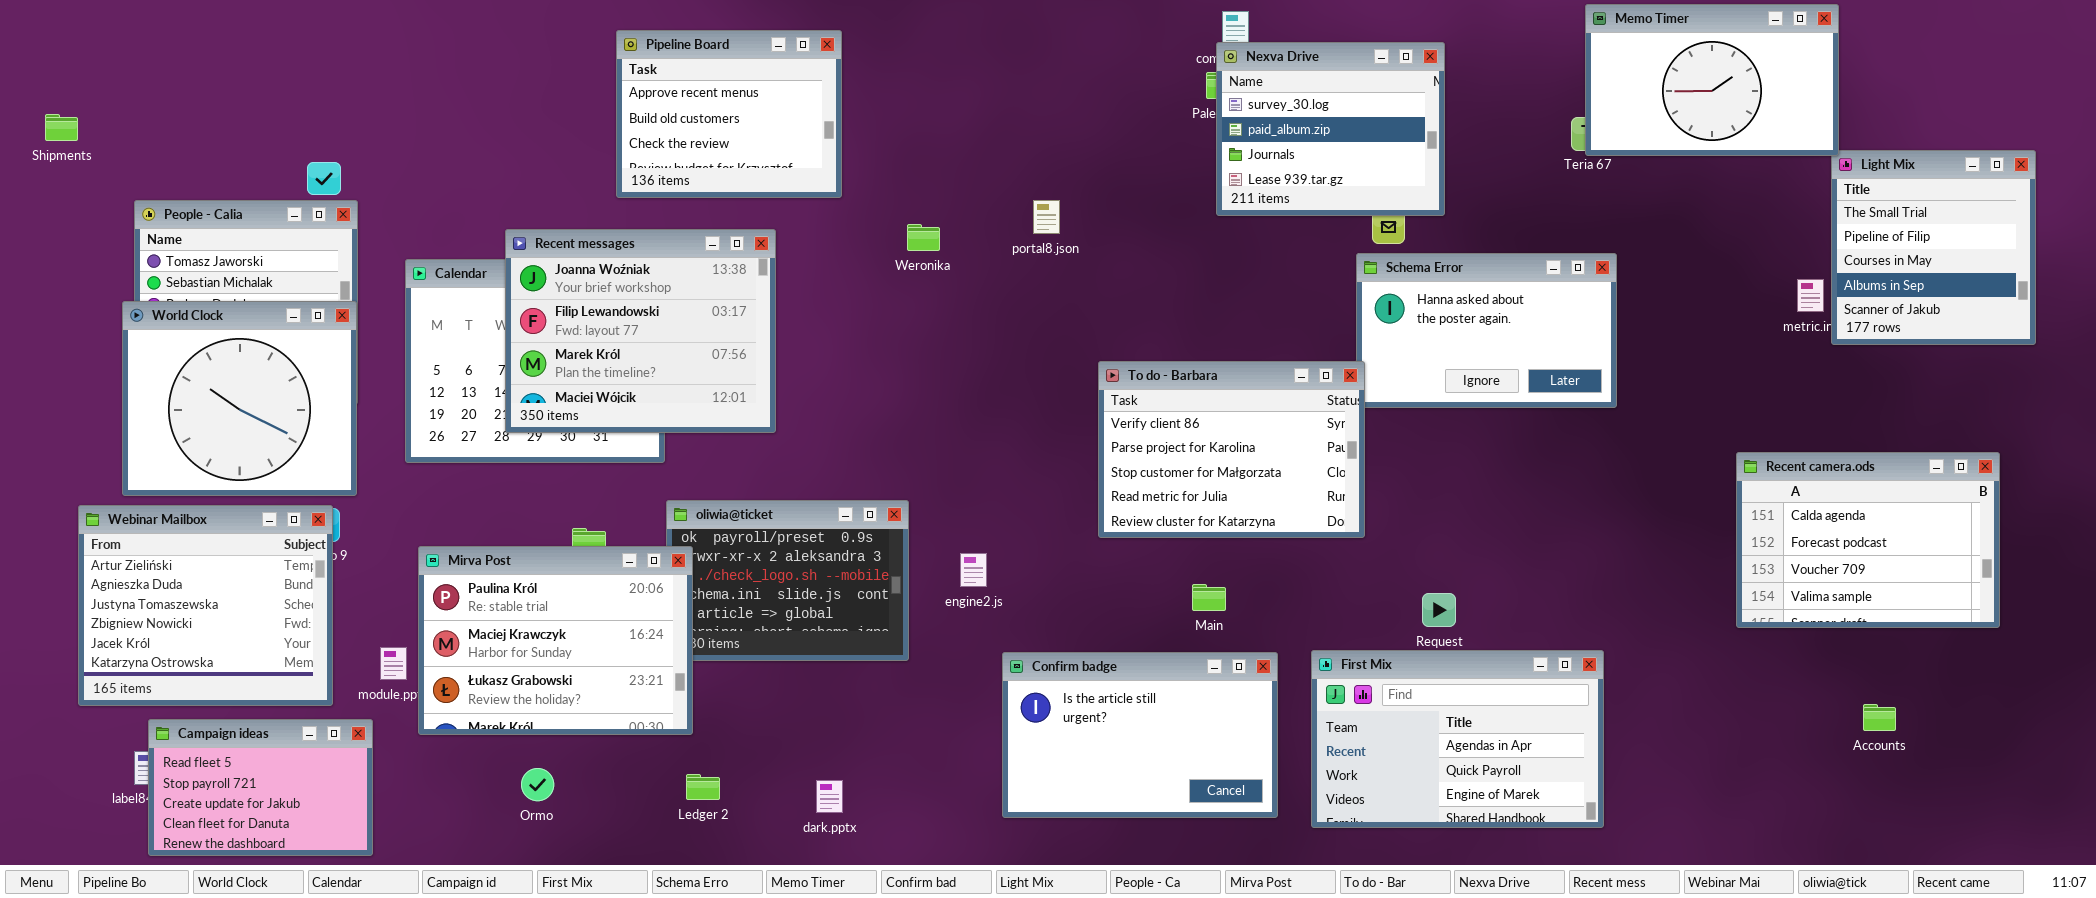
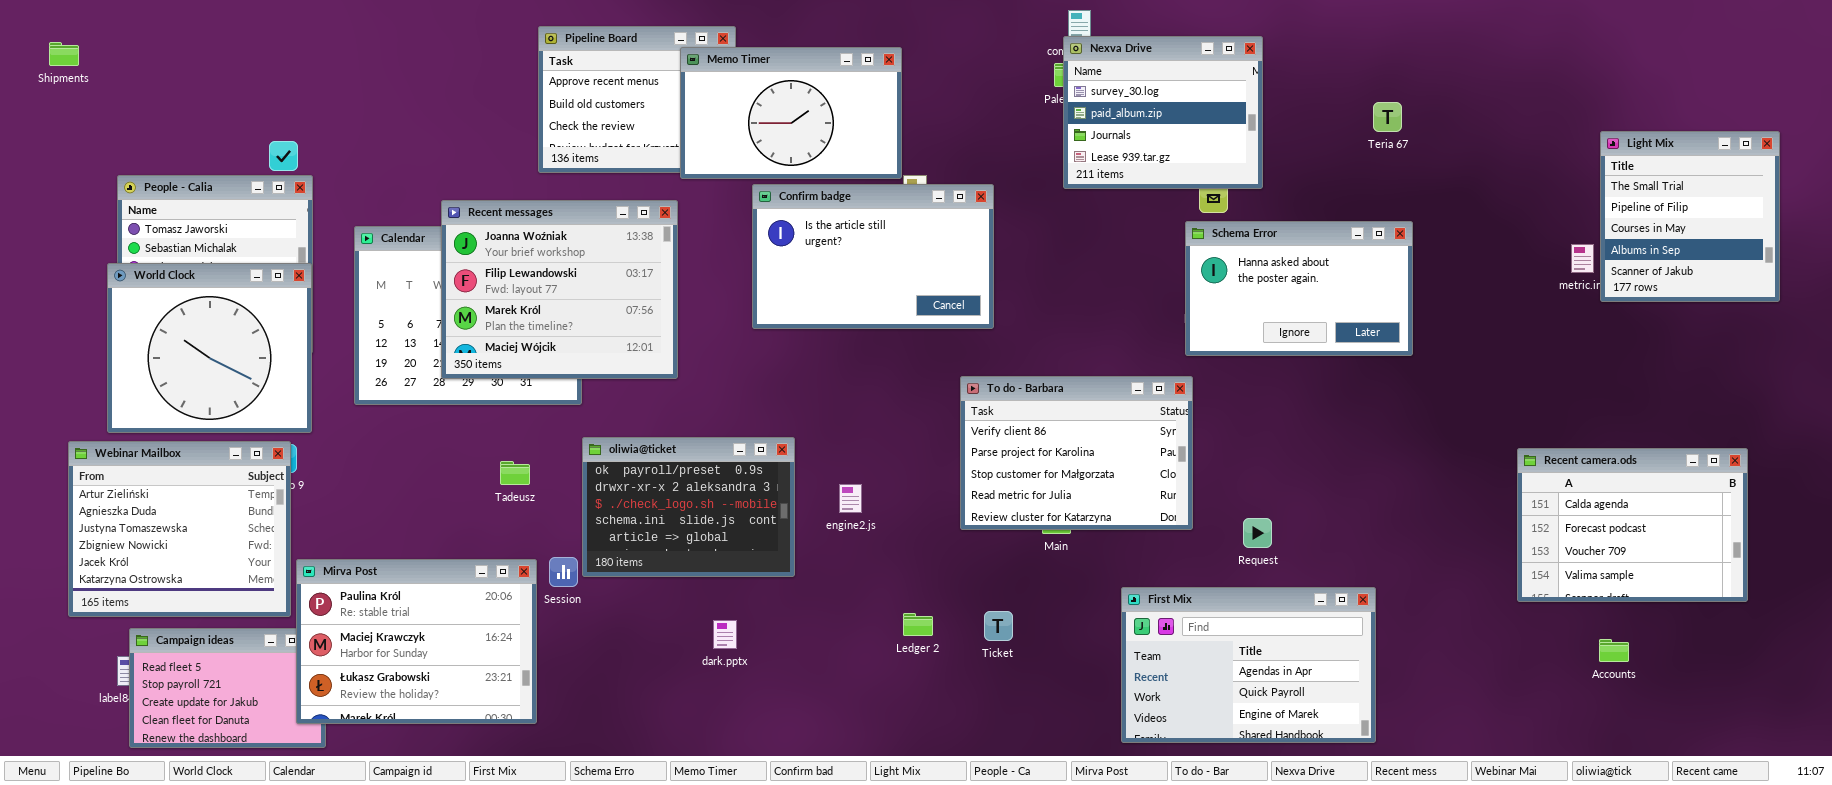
Memo Timer: [1585,4,1839,156] -> [680,47,902,179], moved
Shipments: [45,114,78,141] -> [49,42,79,66], moved
To do - Barbara: [1098,361,1365,538] -> [960,376,1193,530], moved
Recent camera.ods: [1736,452,2000,628] -> [1517,448,1748,602], moved
Mirva Post: [418,546,693,735] -> [296,559,537,724], moved
First Mix: [1311,650,1604,828] -> [1121,587,1376,743], moved
Confirm badge: [1002,652,1278,818] -> [752,184,994,329], moved
Accounts: [1863,704,1896,731] -> [1599,639,1629,662], moved
Ledger 2: [686,774,720,800] -> [903,613,933,636], moved
dark.pptx: [816,780,843,813] -> [713,620,737,649], moved

